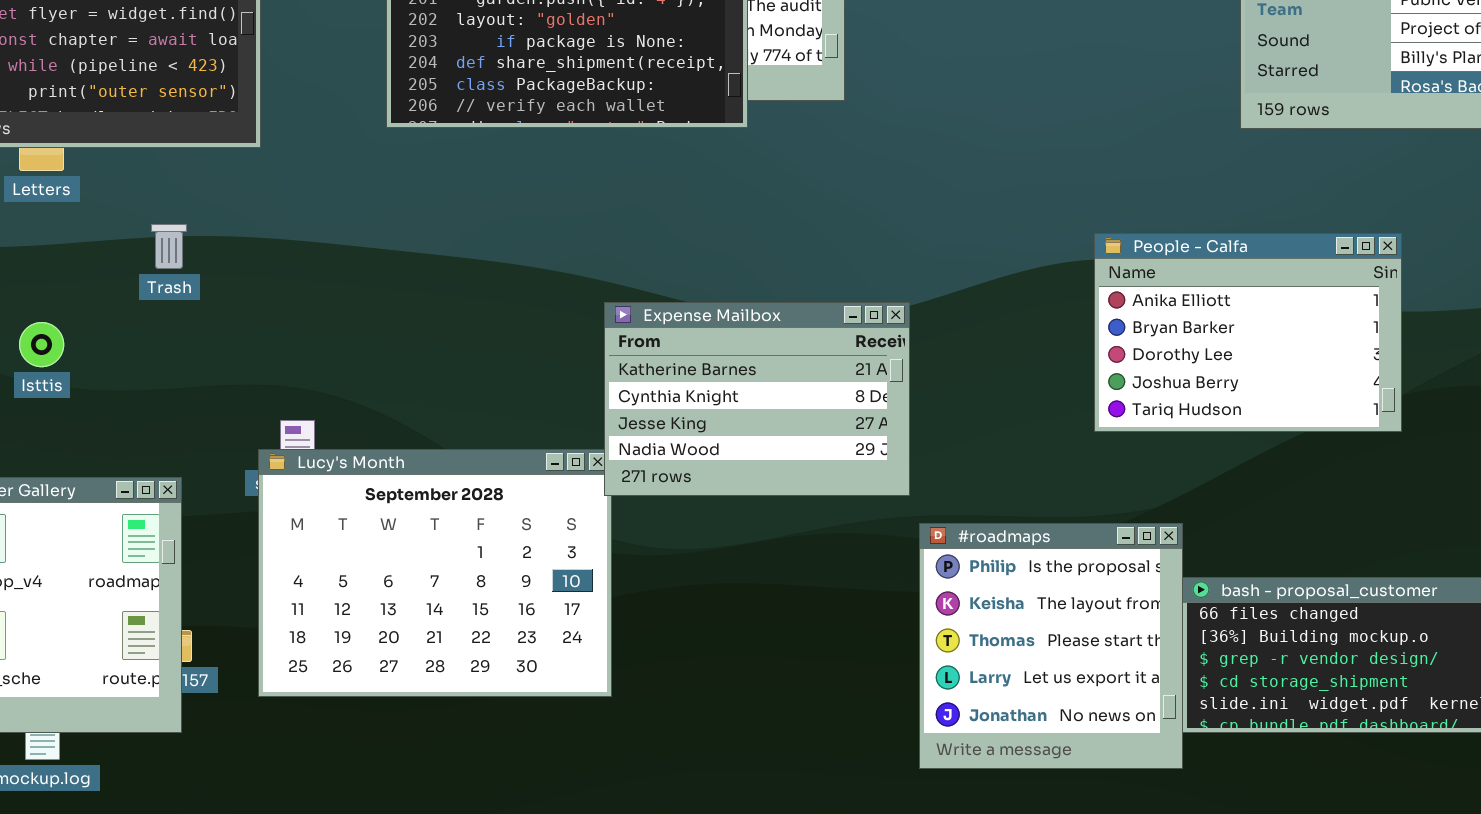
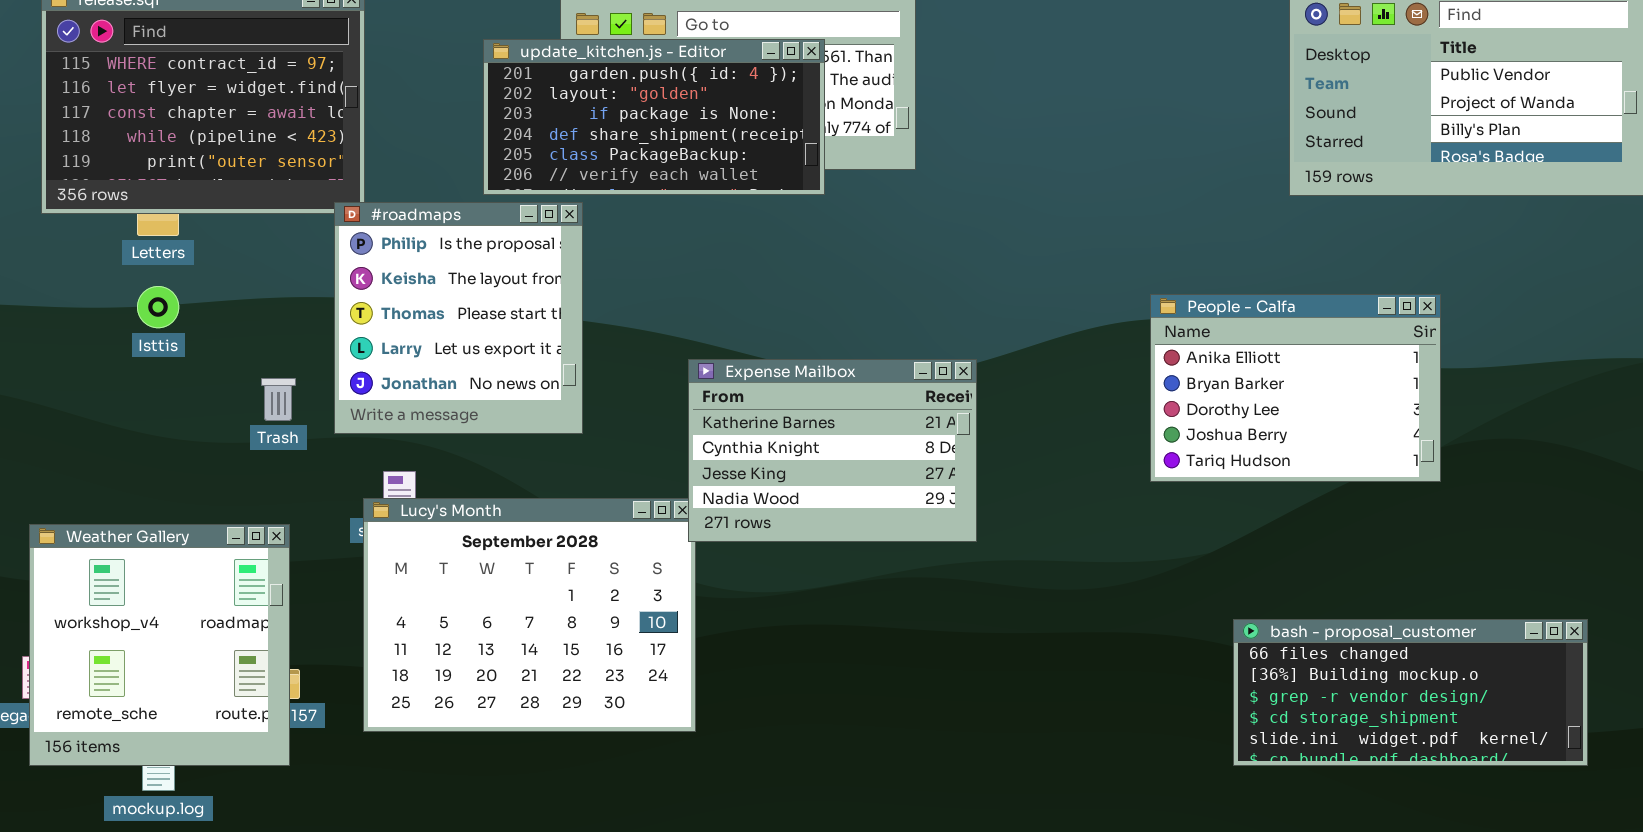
Trash: [151,224,187,269] -> [261,378,296,421], moved
Isttis: [19,322,64,367] -> [137,286,179,328], moved
#roadmaps: [919,523,1183,769] -> [334,202,583,434], moved

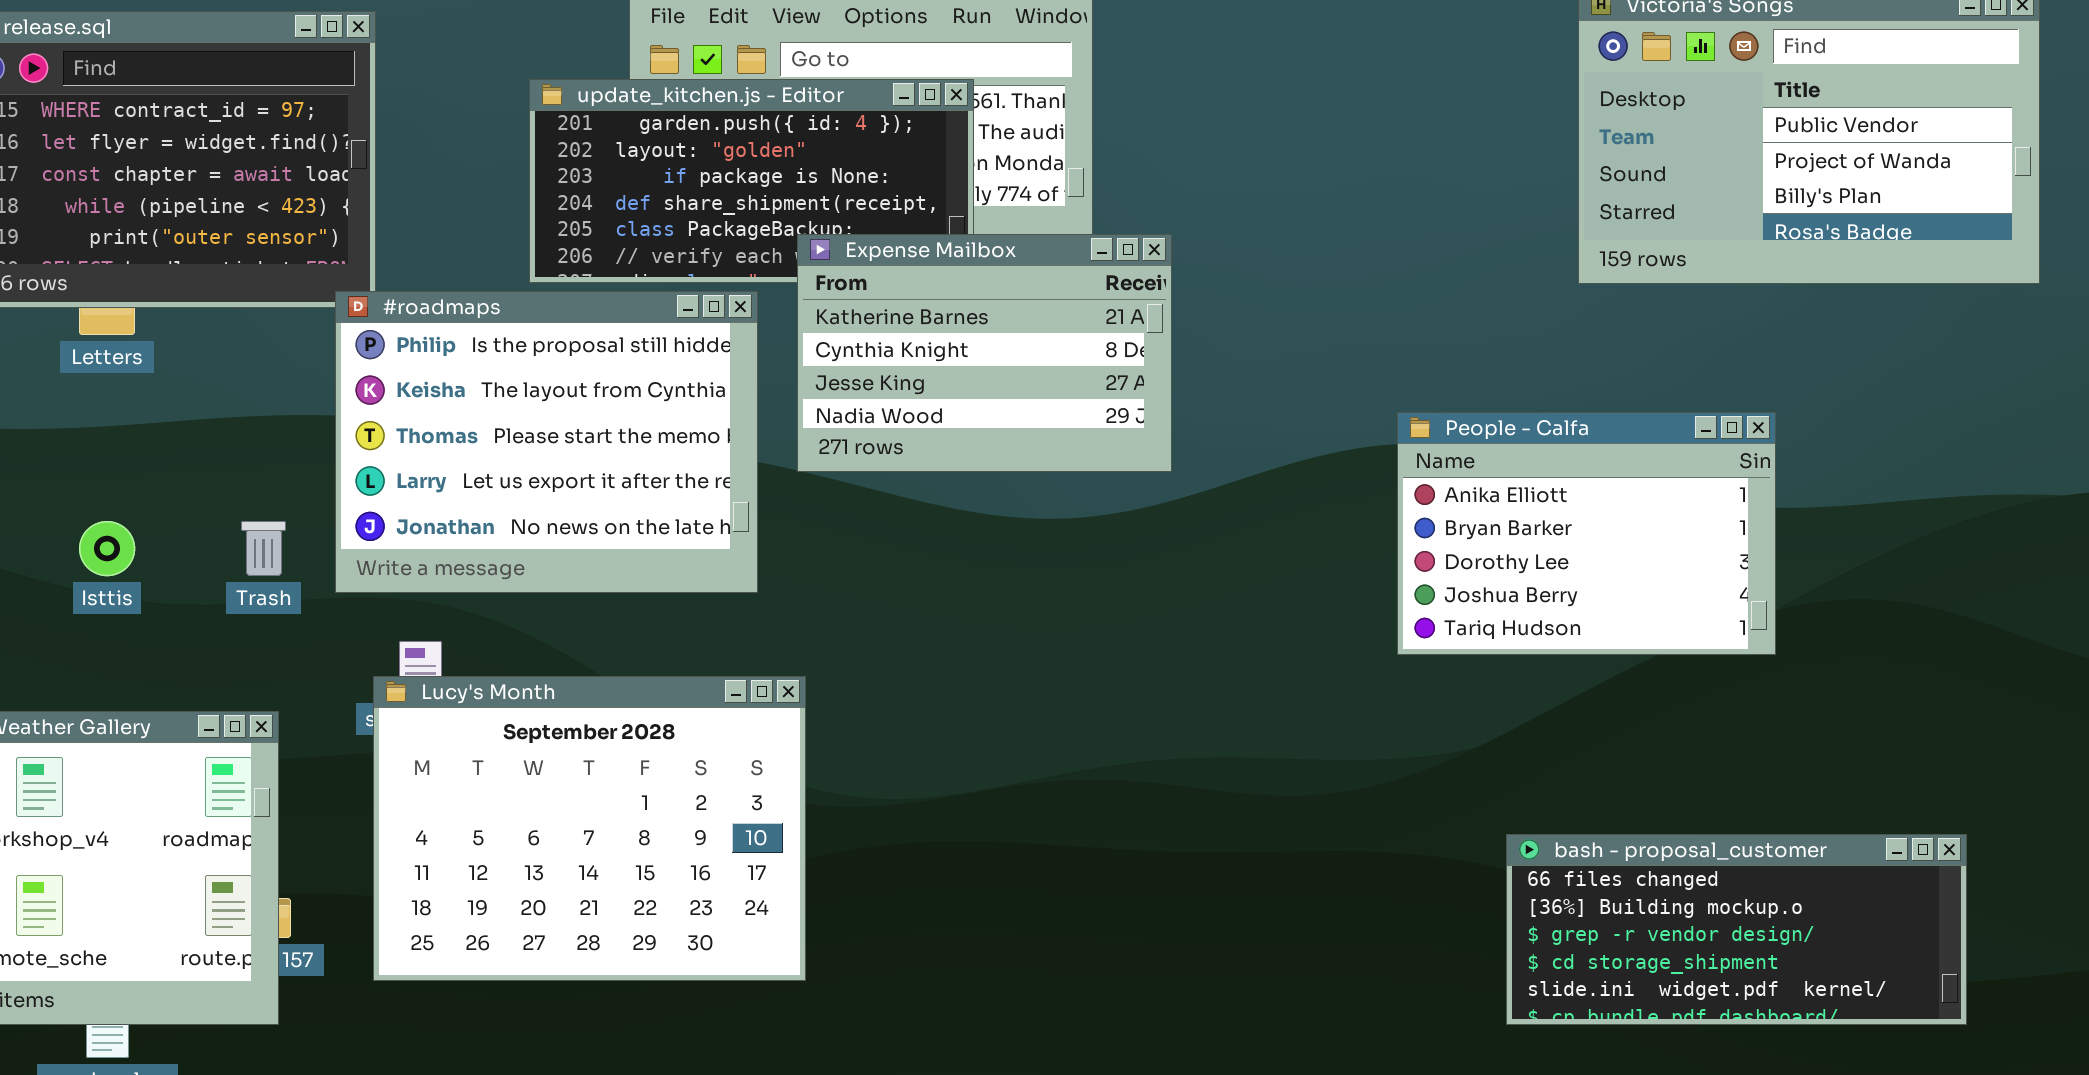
#roadmaps: [334,202,583,434] -> [335,291,758,593], resized
Isttis: [137,286,179,328] -> [79,521,135,576], moved
Expense Mailbox: [688,359,977,542] -> [797,234,1172,472], moved

